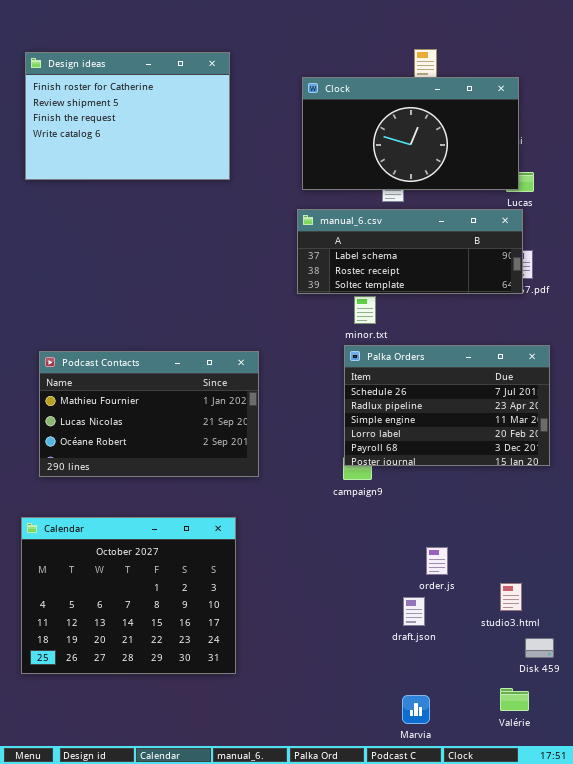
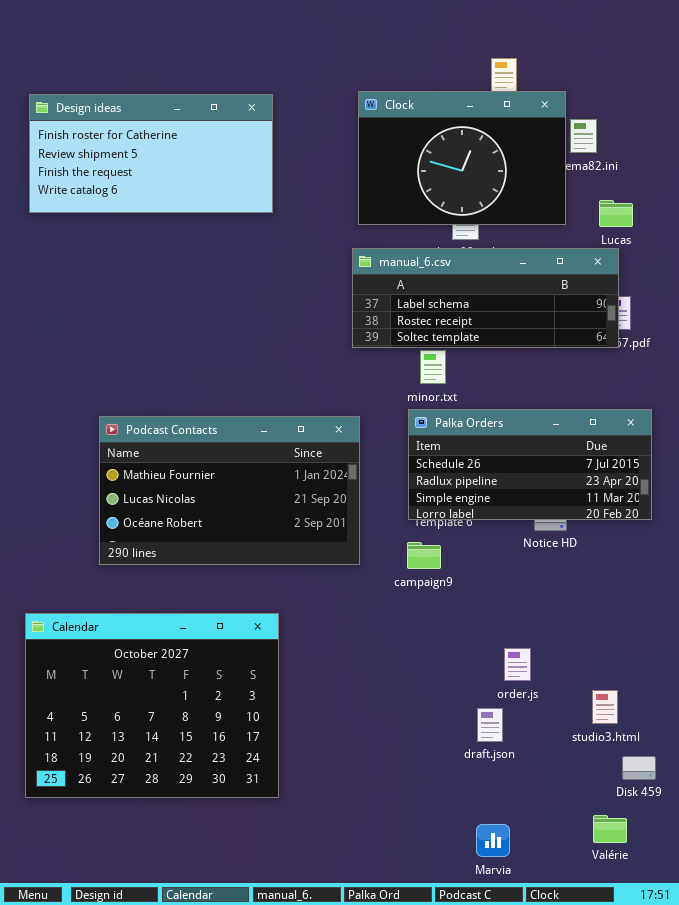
Design ideas: [25,52,230,180] -> [29,94,273,213], resized
Clock: [302,77,519,190] -> [358,91,566,225], resized
Palka Orders: [344,345,550,466] -> [408,409,652,520], resized
Podcast Contacts: [39,351,259,477] -> [99,416,360,565], moved

